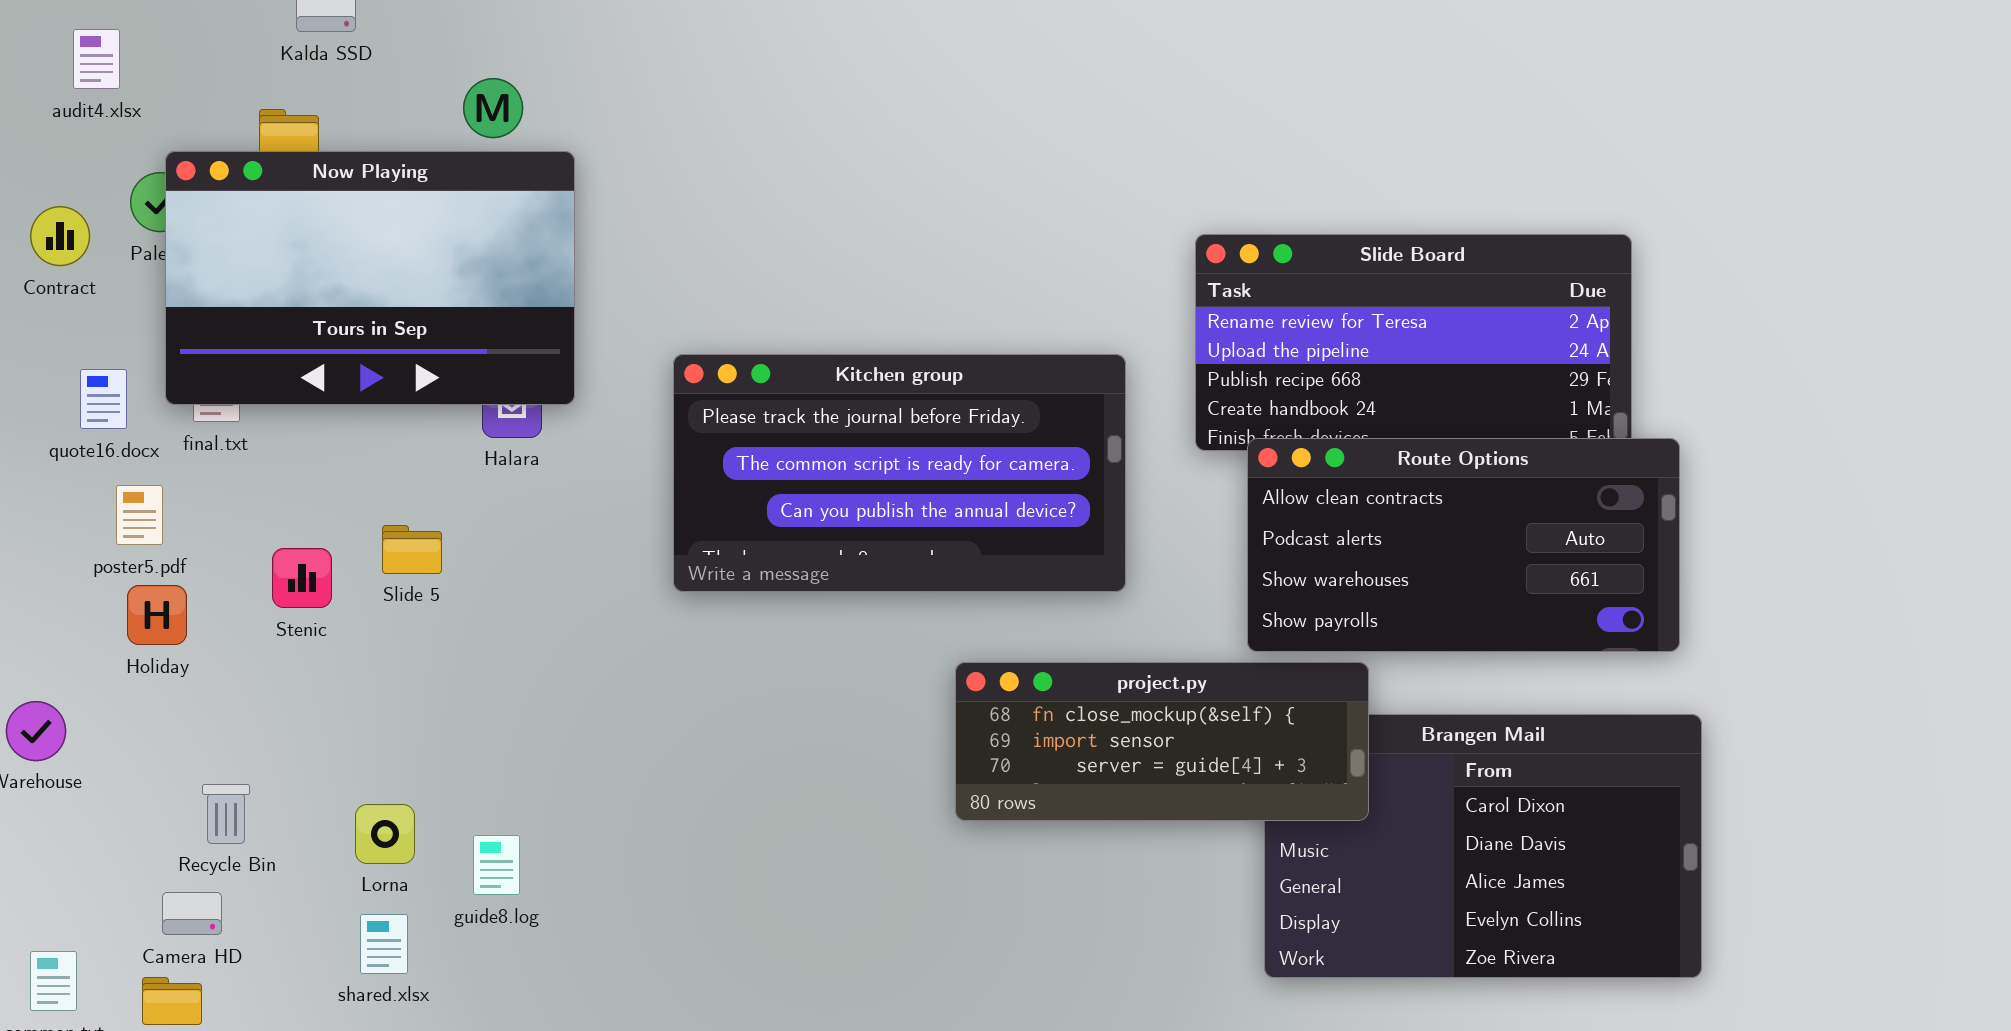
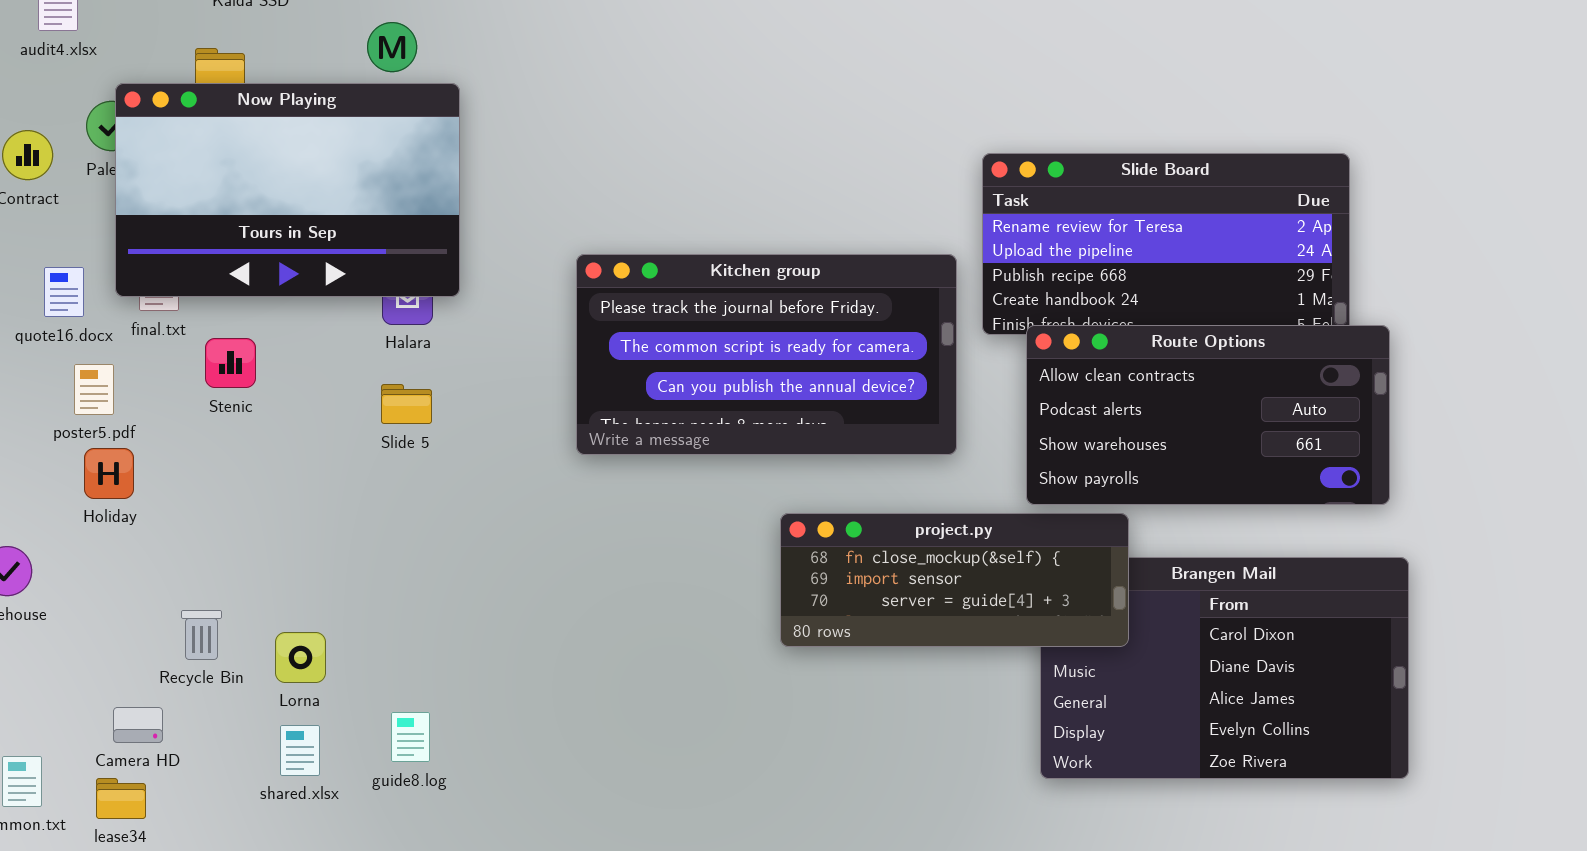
Kitchen group: [673,354,1126,592] -> [576,254,957,455], moved
Slide 5: [382,525,442,574] -> [381,384,432,424], moved
Stenic: [272,548,332,608] -> [205,338,256,388], moved
Recycle Bin: [202,784,250,844] -> [181,610,222,660], moved
guide8.log: [473,835,520,895] -> [391,712,430,762], moved

